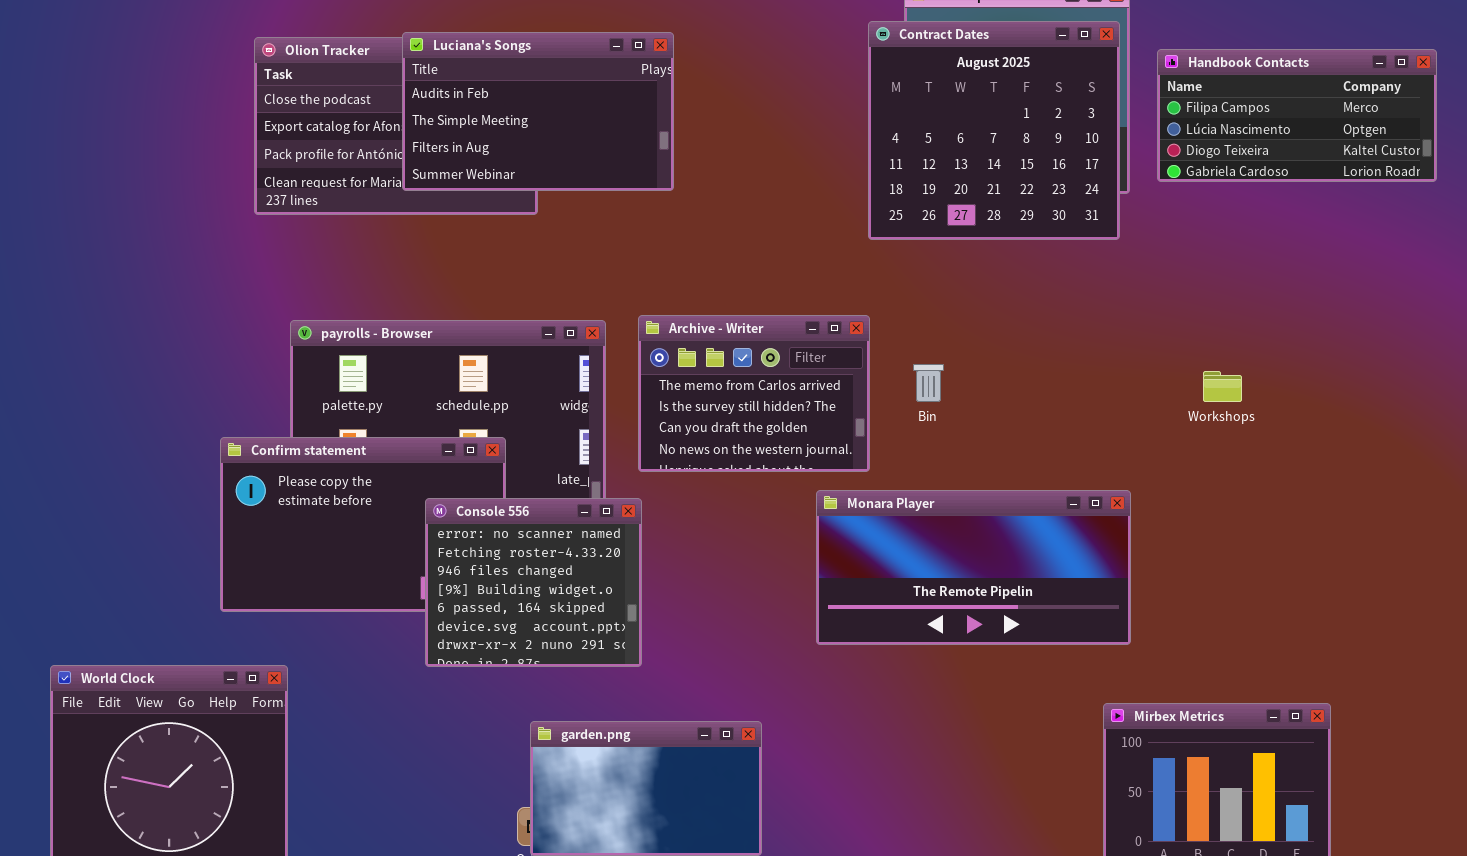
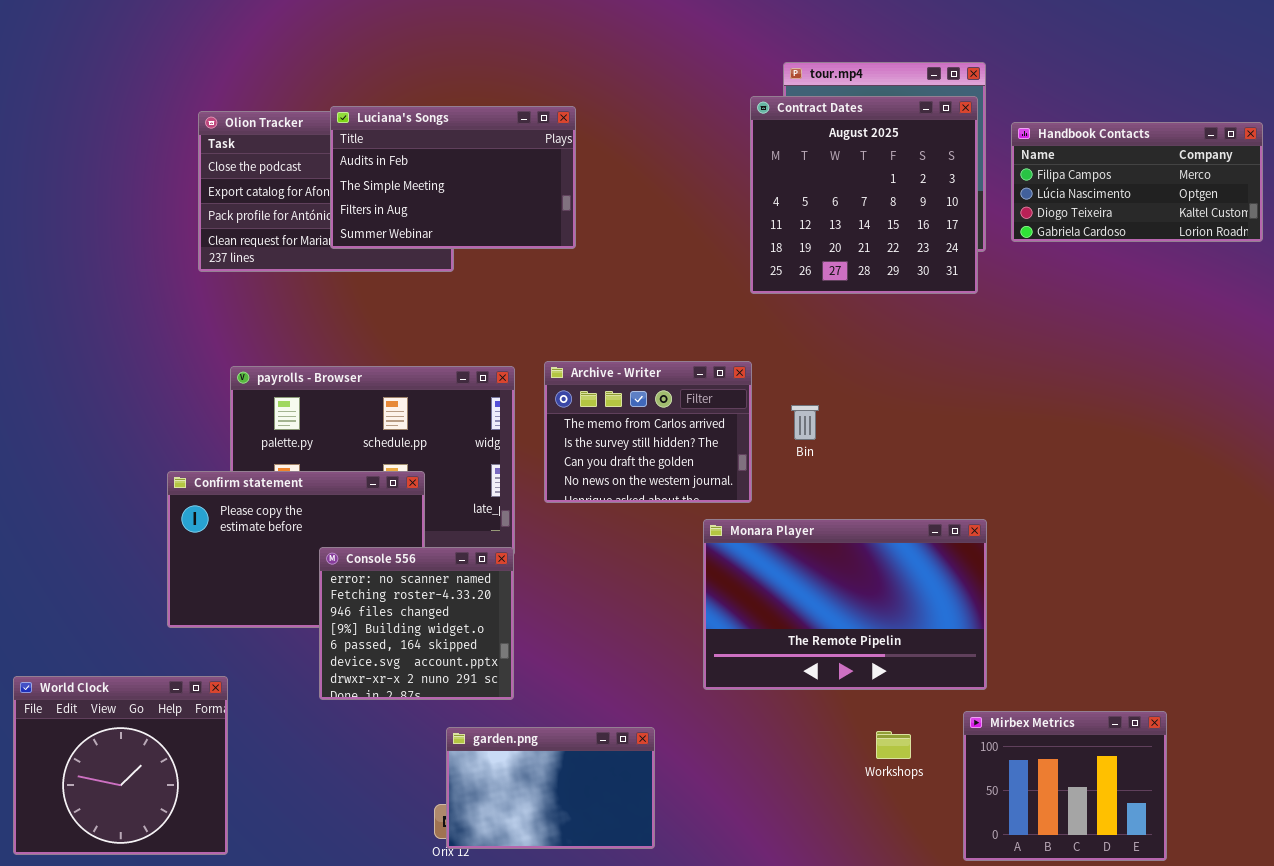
Workshops: [1203,371,1242,402] -> [876,731,911,759], moved
Monara Player: [816,490,1131,645] -> [703,519,987,690], resized
Console 556: [425,498,642,667] -> [319,547,514,700], moved

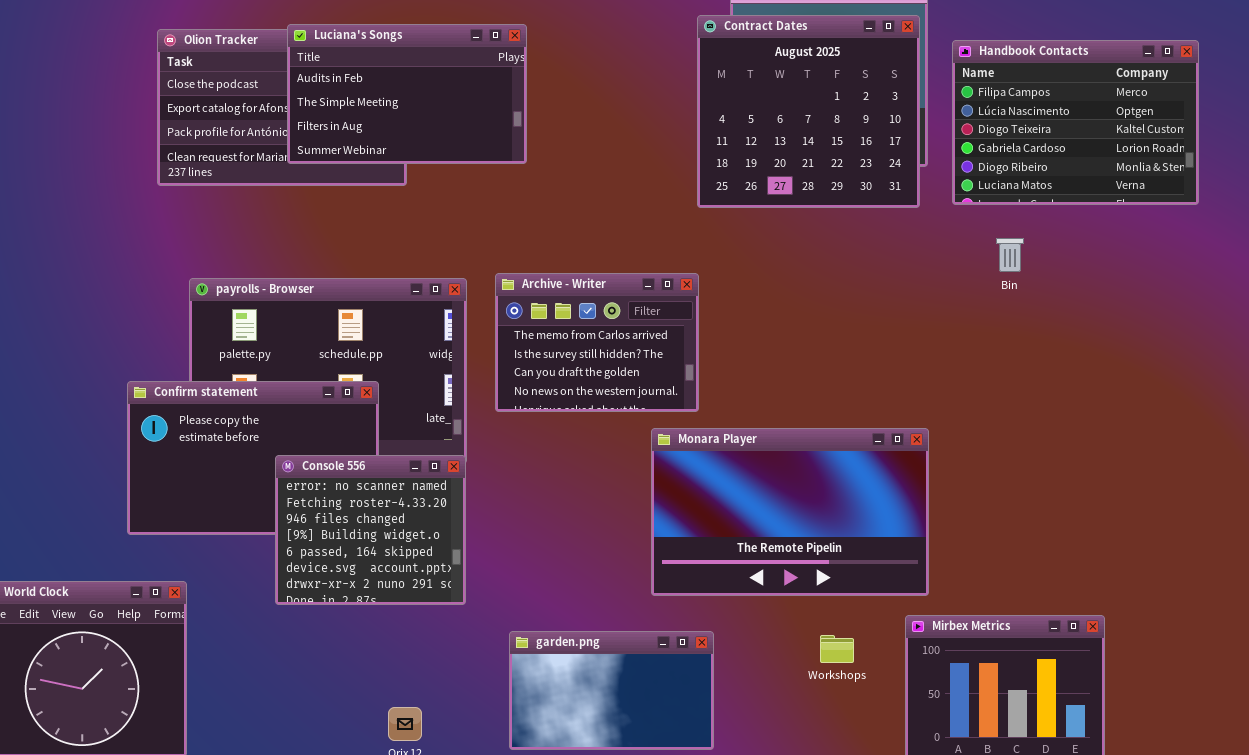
Handbook Contacts: [1011,122,1263,242] -> [952,40,1199,205], resized
Bin: [791,405,819,440] -> [996,238,1024,272], moved
garden.png: [446,727,655,849] -> [509,631,714,750], moved

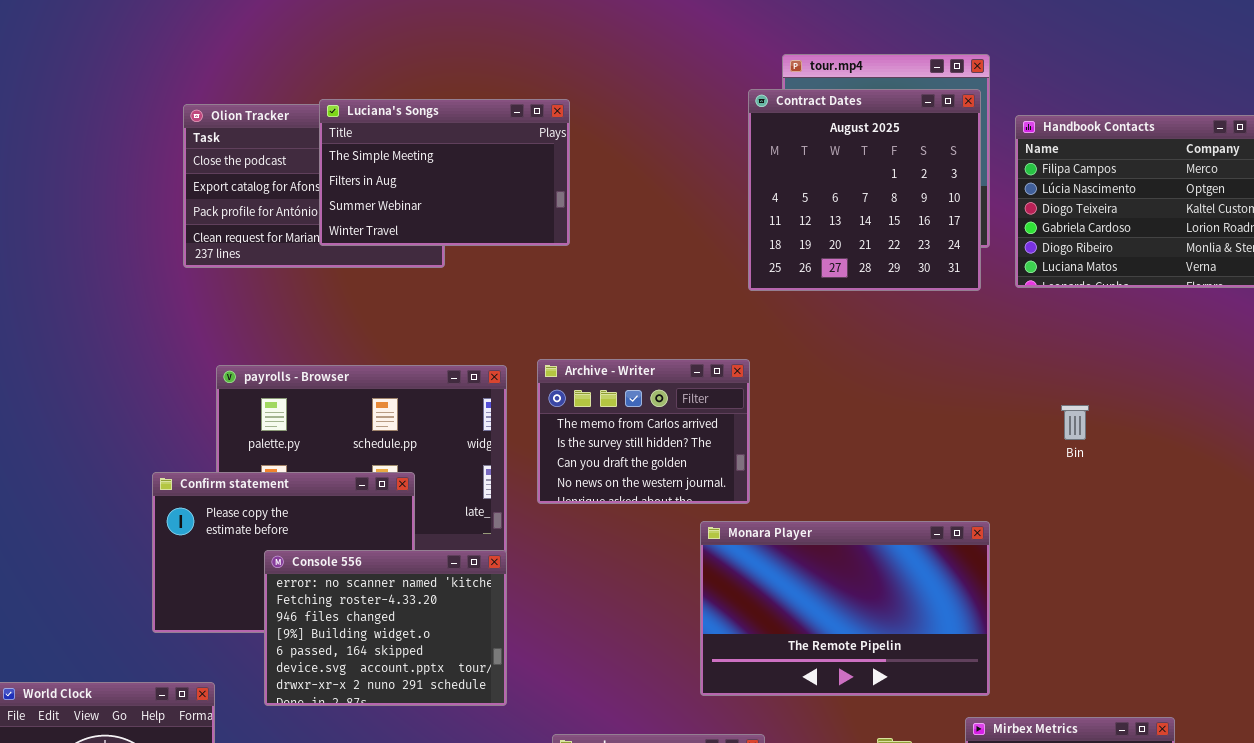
Luciana's Songs: [287,24,527,164] -> [319,99,570,246], scrolled down 1 row
Bin: [996,238,1024,272] -> [1061,405,1089,440], moved
Console 556: [275,455,466,605] -> [264,550,507,706], resized

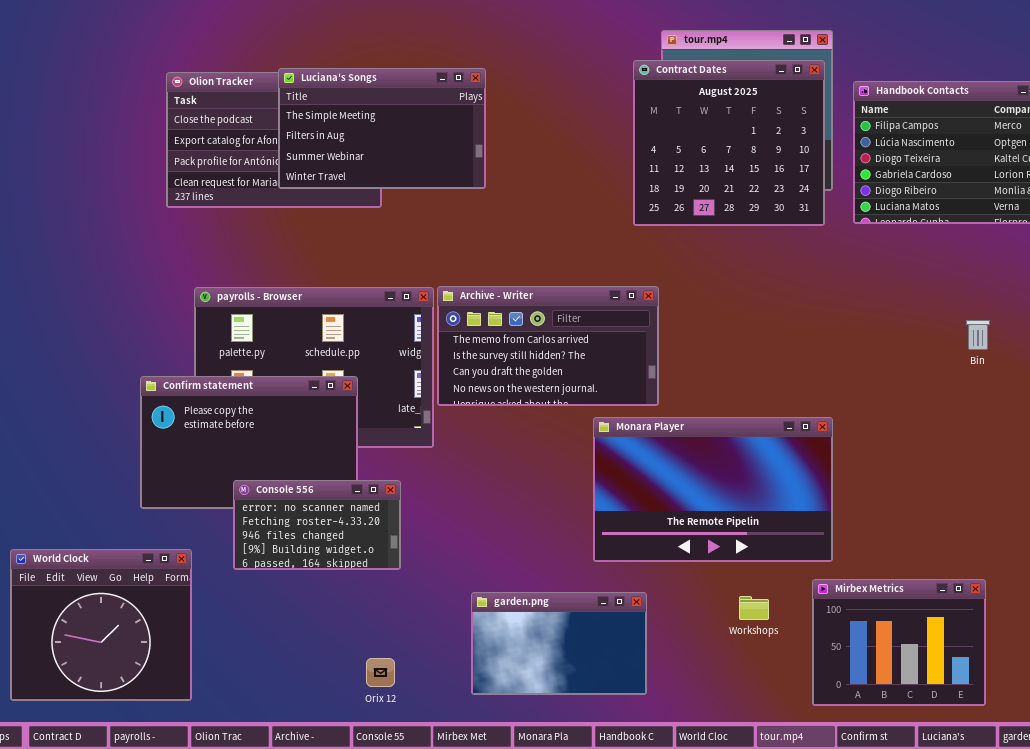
Archive - Writer: [537,359,750,504] -> [437,286,659,406], moved, resized
Bin: [1061,405,1089,440] -> [966,320,990,350], moved
Console 556: [264,550,507,706] -> [233,480,401,570], resized

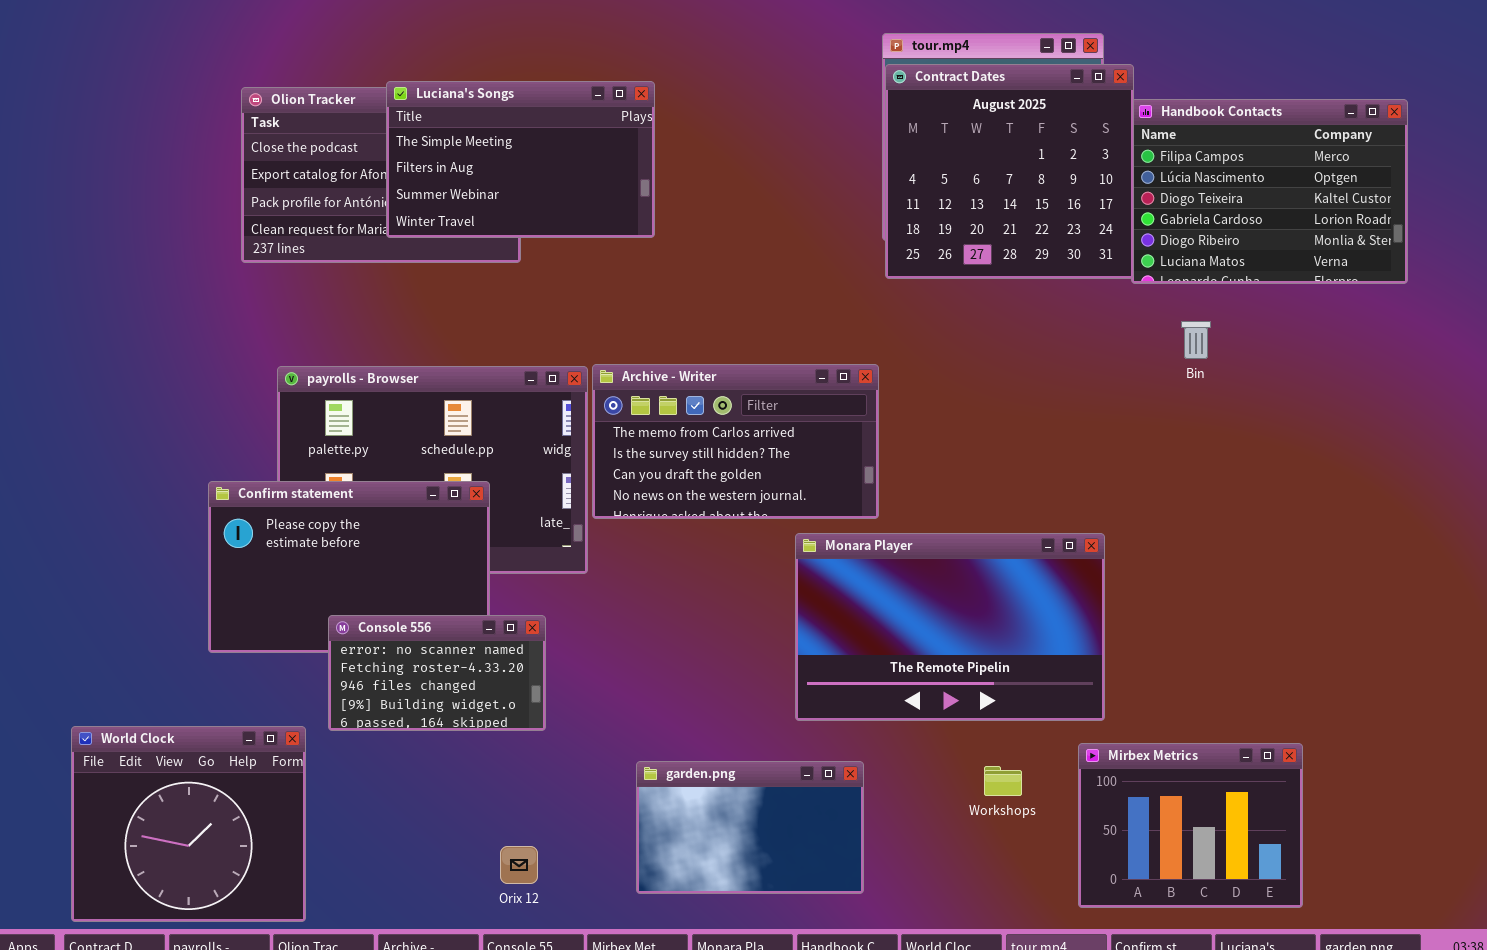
Contract Dates: [633,60,825,226] -> [885,64,1134,279], moved
Bin: [966,320,990,350] -> [1181,321,1211,359], moved
World Clock: [10,549,192,701] -> [71,726,306,922], moved

